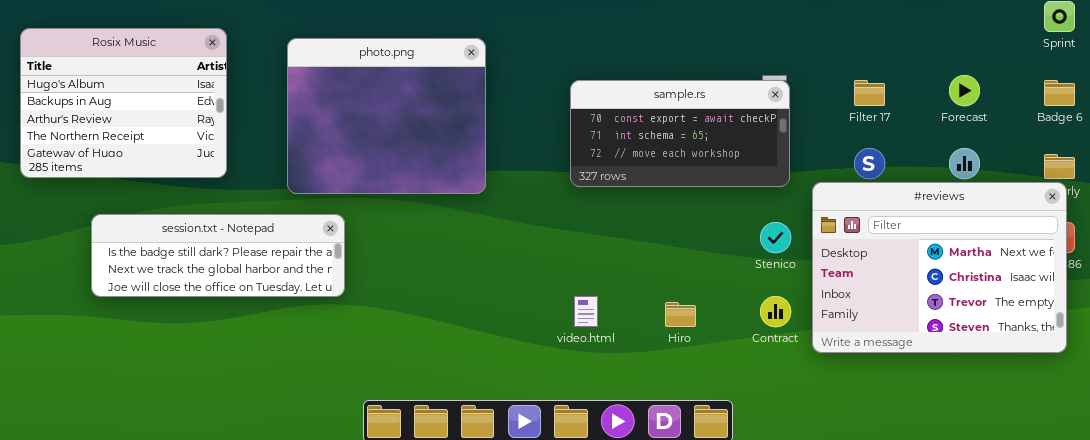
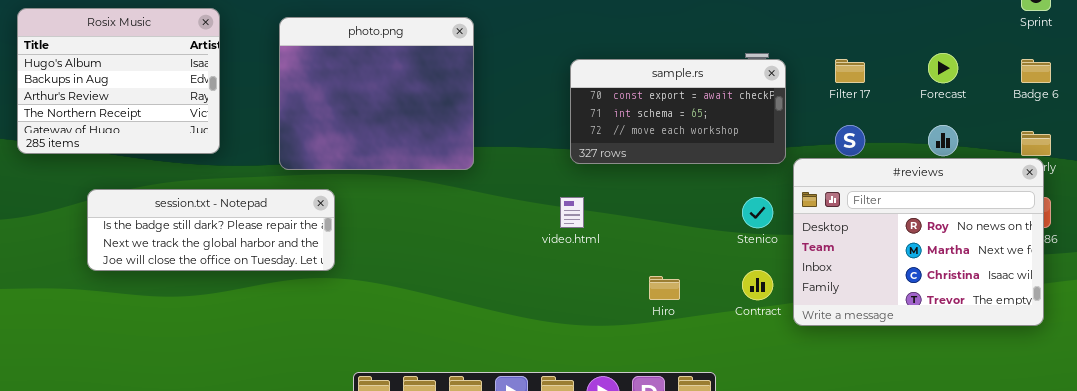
sample.rs: [570,80,790,187] -> [570,59,786,164], moved
#reviews: [812,182,1067,353] -> [793,158,1044,326], scrolled up 1 row
video.html: [574,296,598,327] -> [560,197,584,228], moved

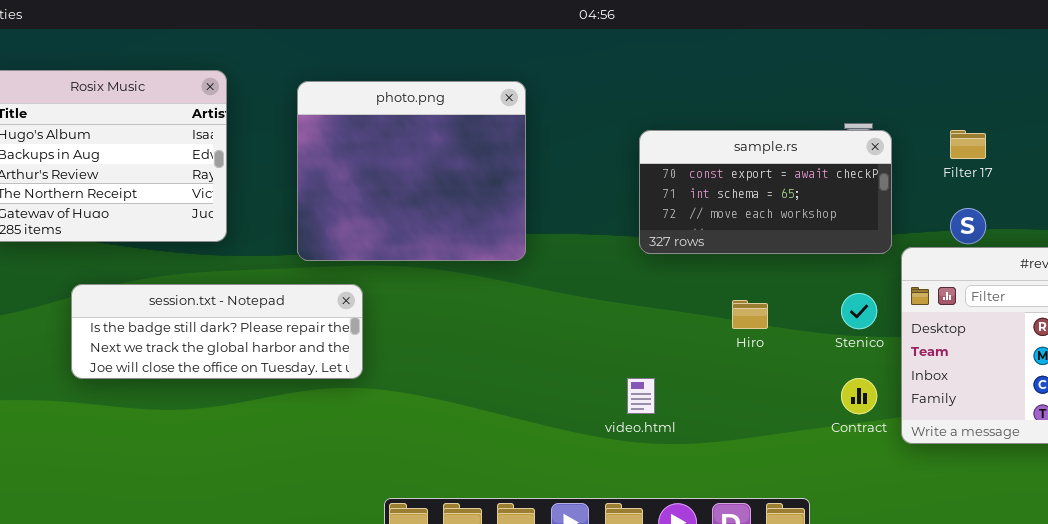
video.html: [560,197,584,228] -> [627,378,655,414], moved
Hiro: [649,276,680,300] -> [732,300,768,329], moved

